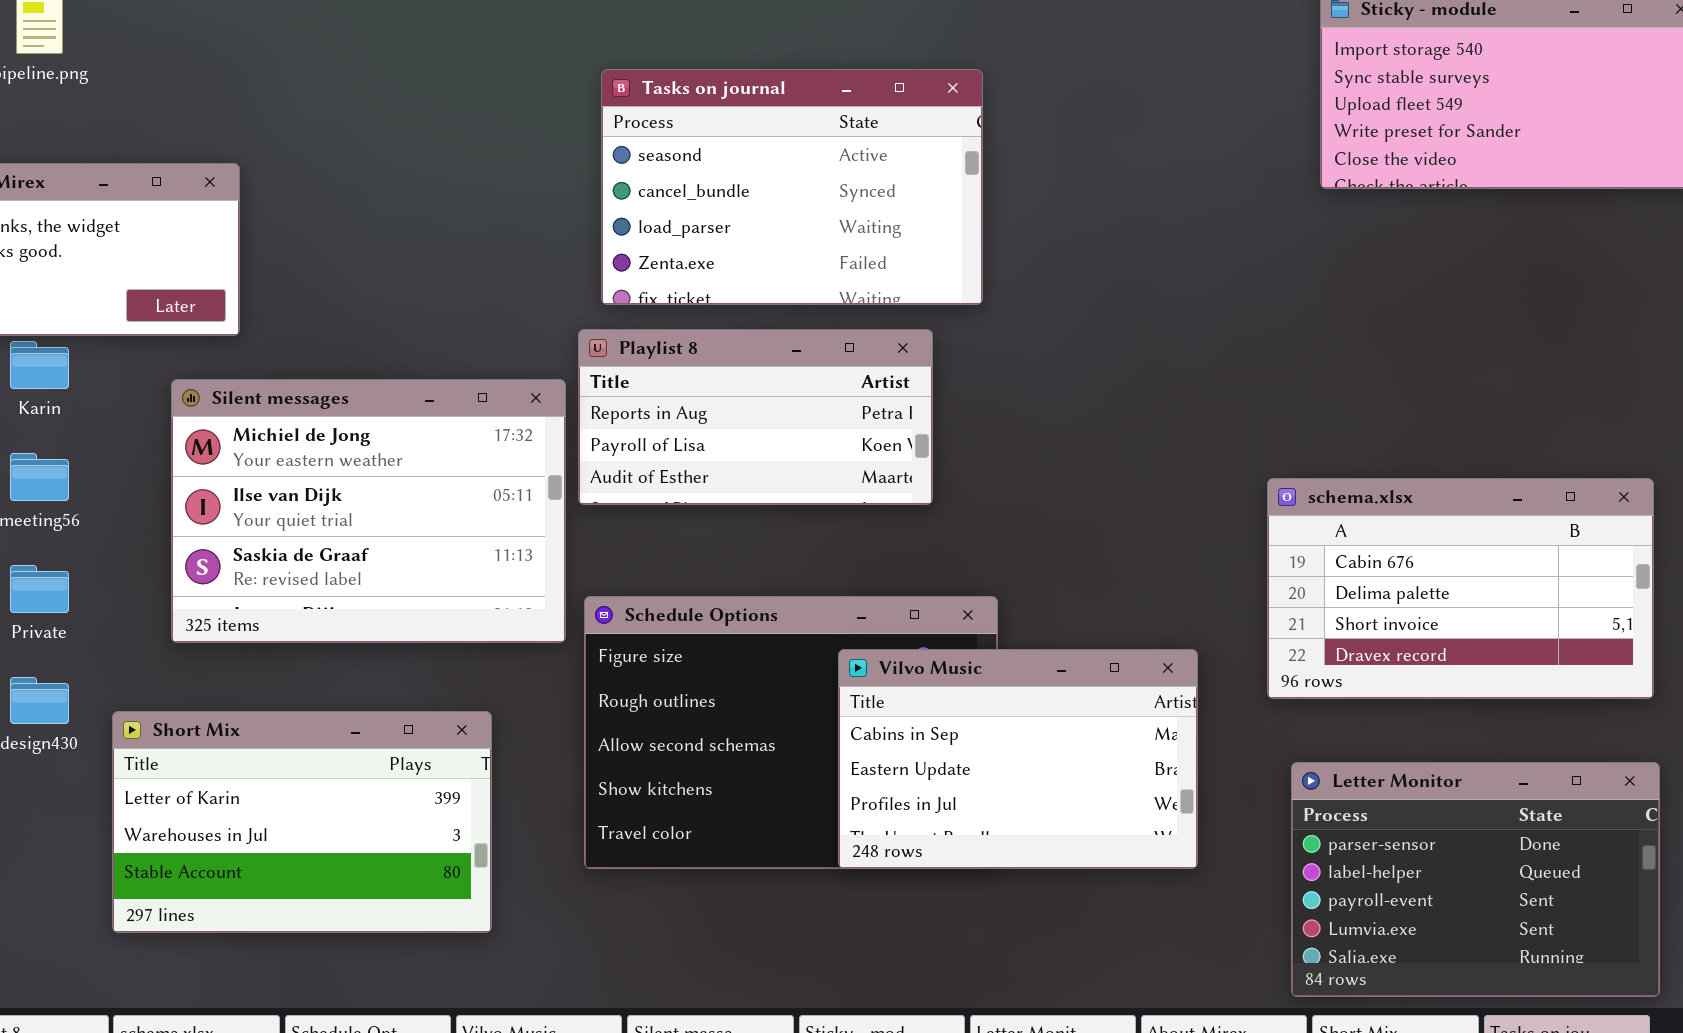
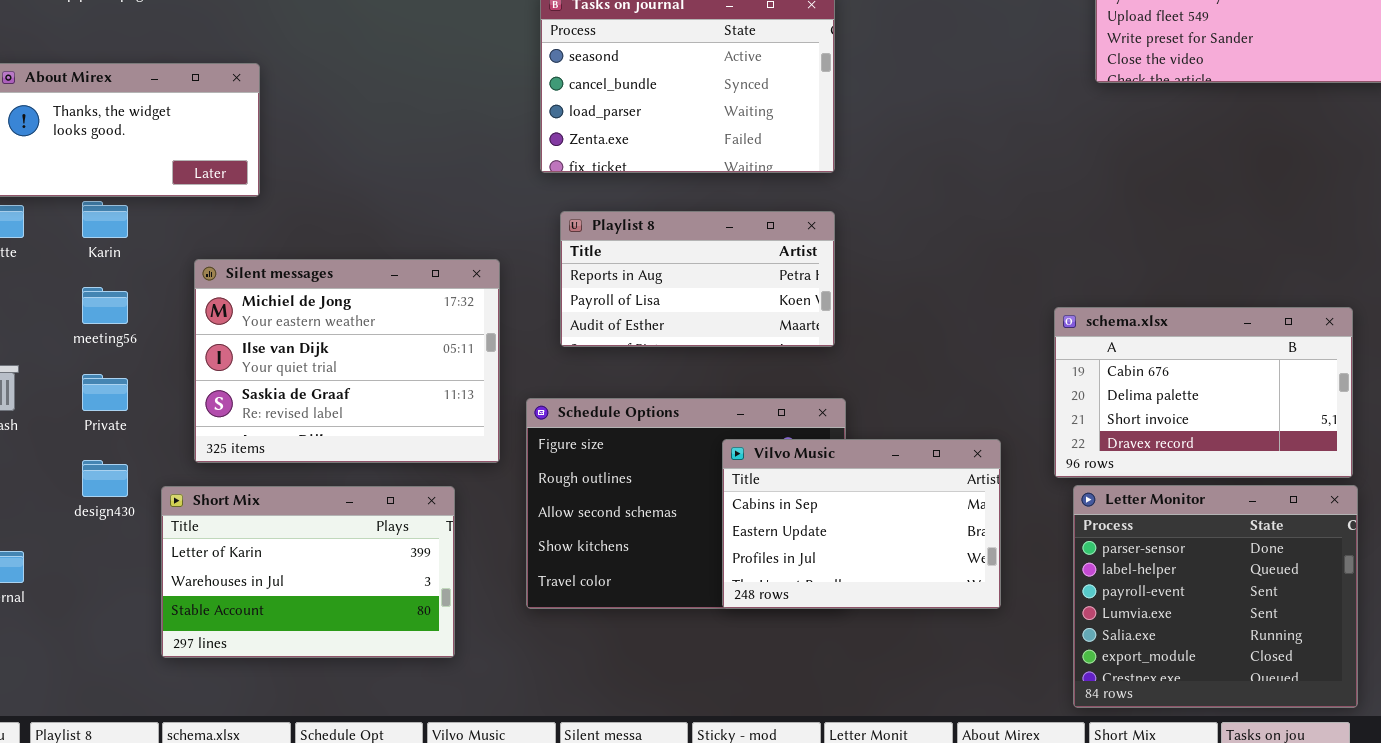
Playlist 8: [578,329,933,505] -> [560,211,835,347], moved
Silent messages: [171,379,566,643] -> [194,259,500,463], moved
Letter Monitor: [1291,762,1660,997] -> [1073,485,1358,708], resized

